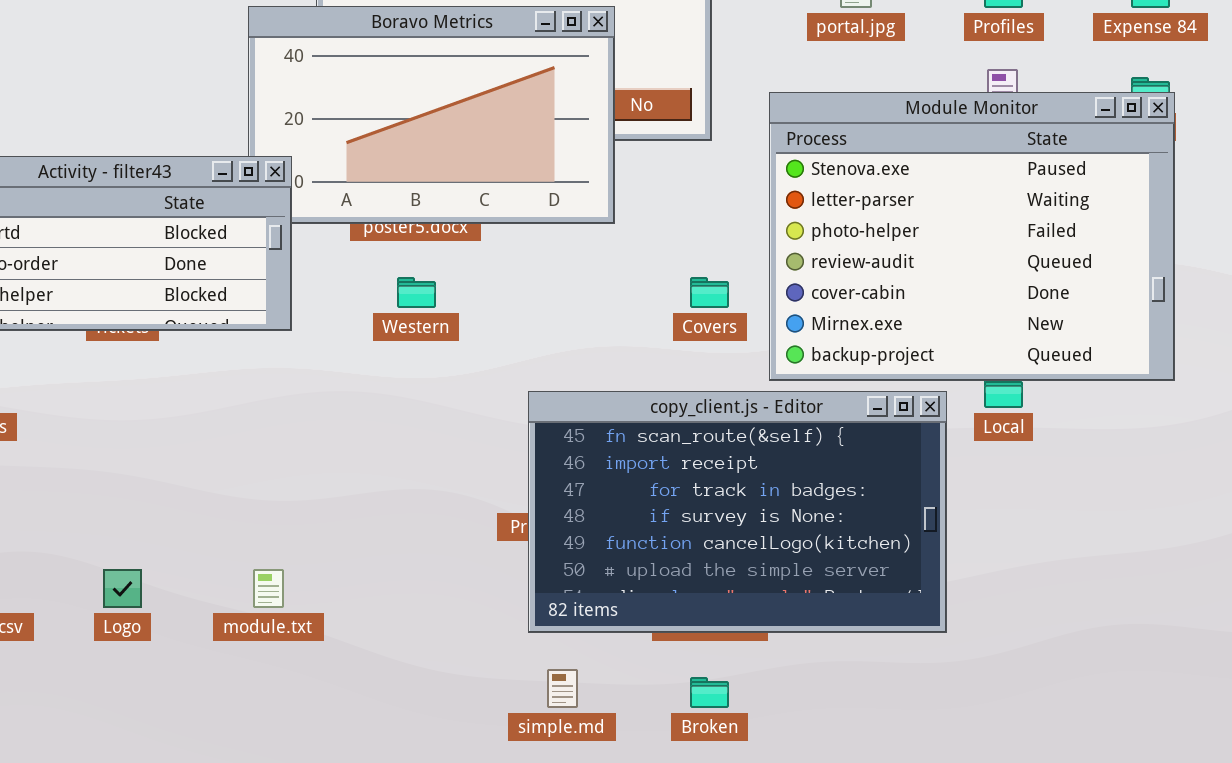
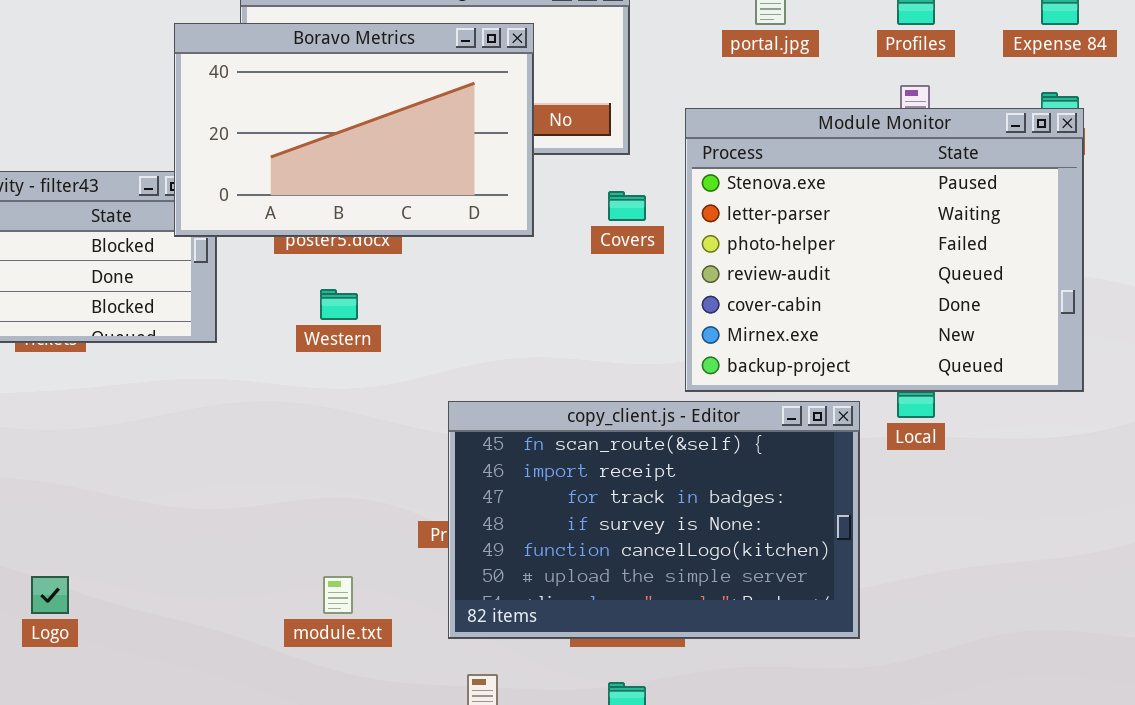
Boravo Metrics: [248,6,615,224] -> [174,23,534,237], raised
Covers: [690,277,729,308] -> [608,191,646,221], moved
module.txt: [253,569,284,608] -> [323,576,353,614], moved

